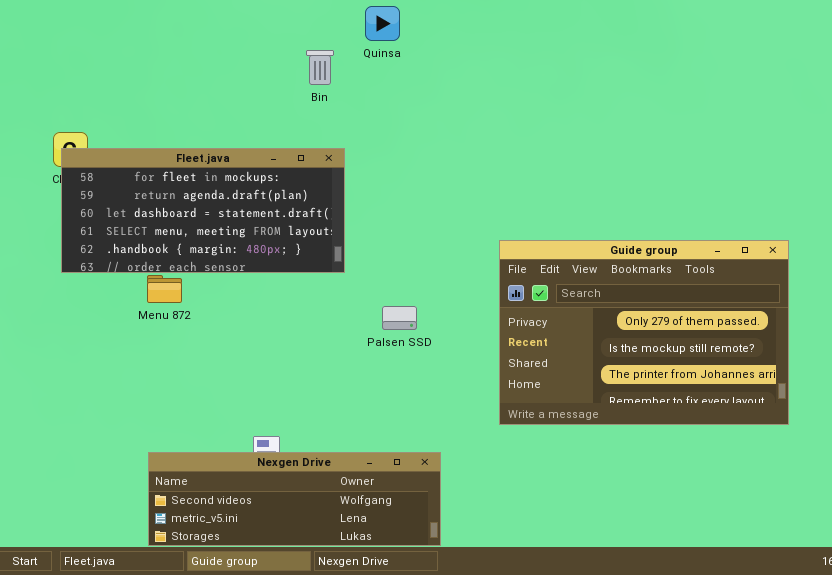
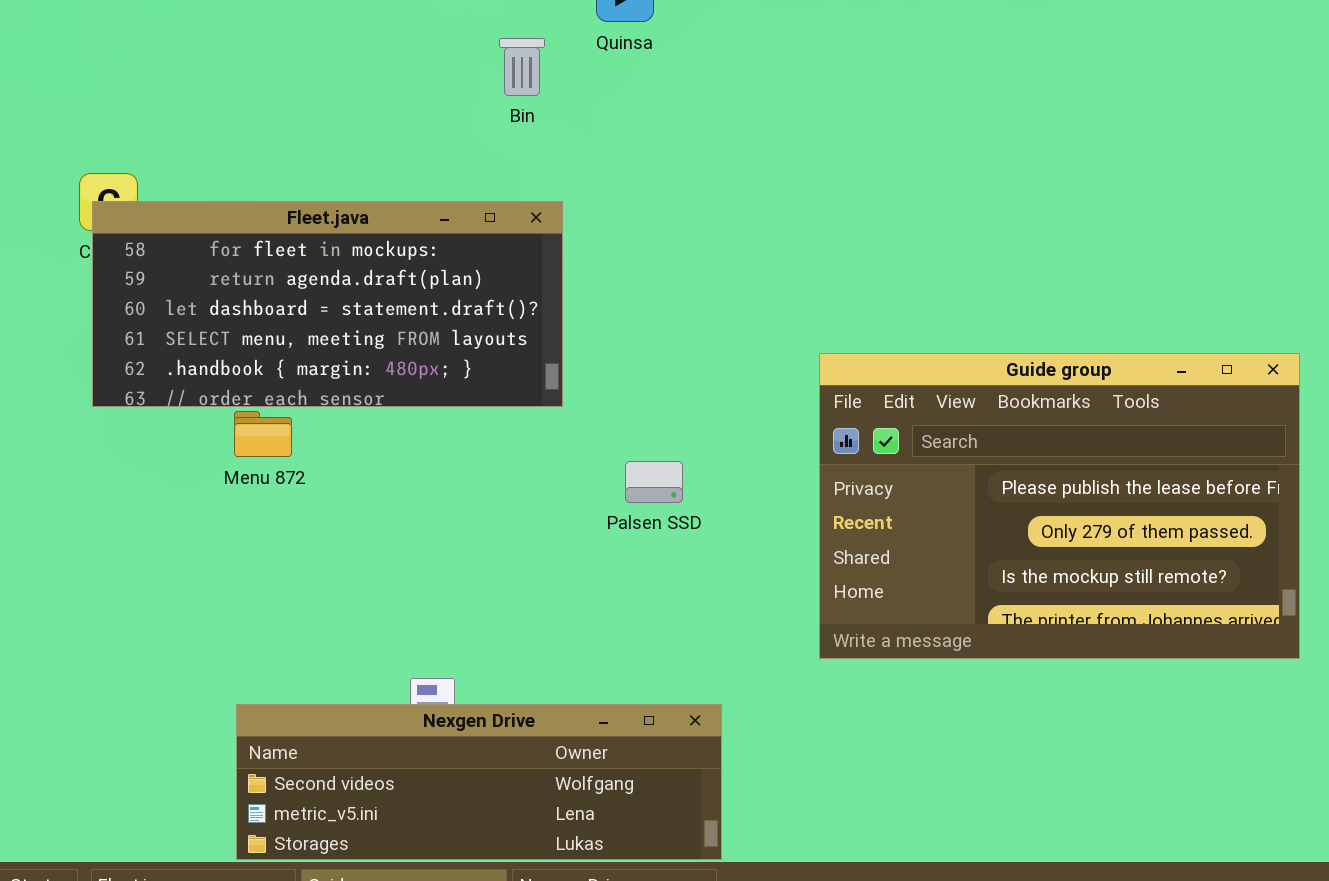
Guide group: [499,240,789,425] -> [819,353,1300,659], scrolled up 1 row

